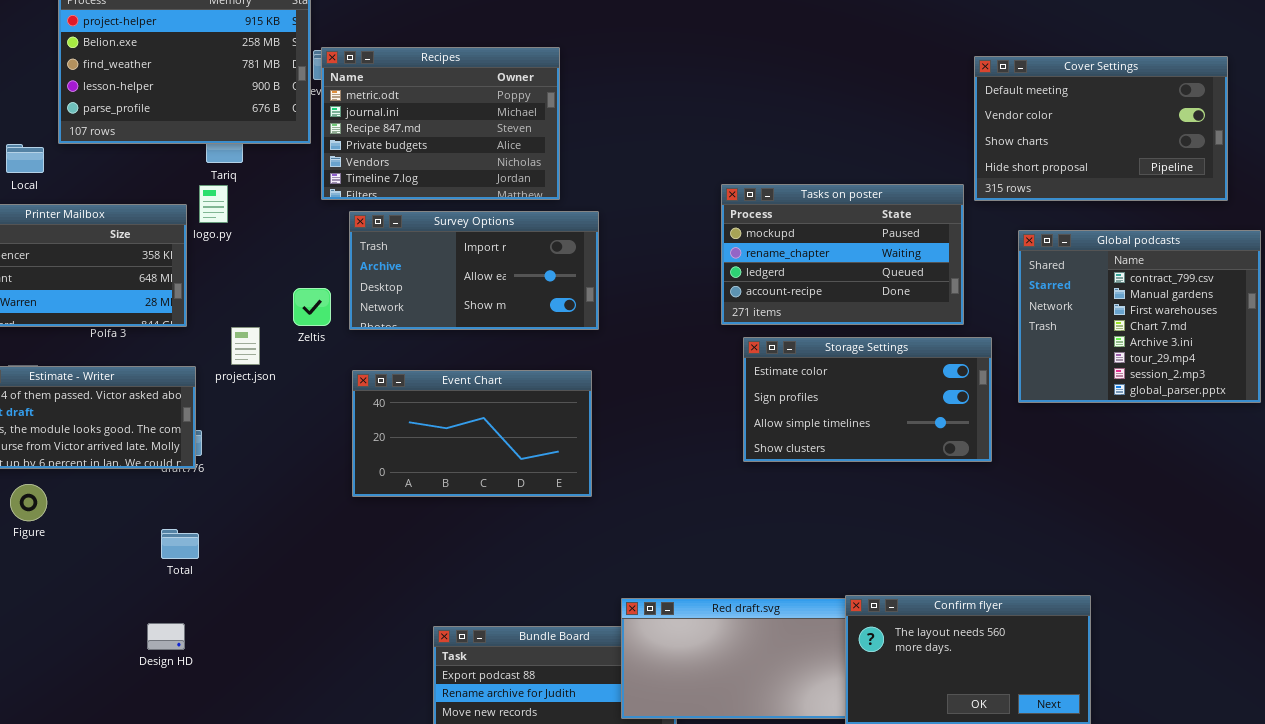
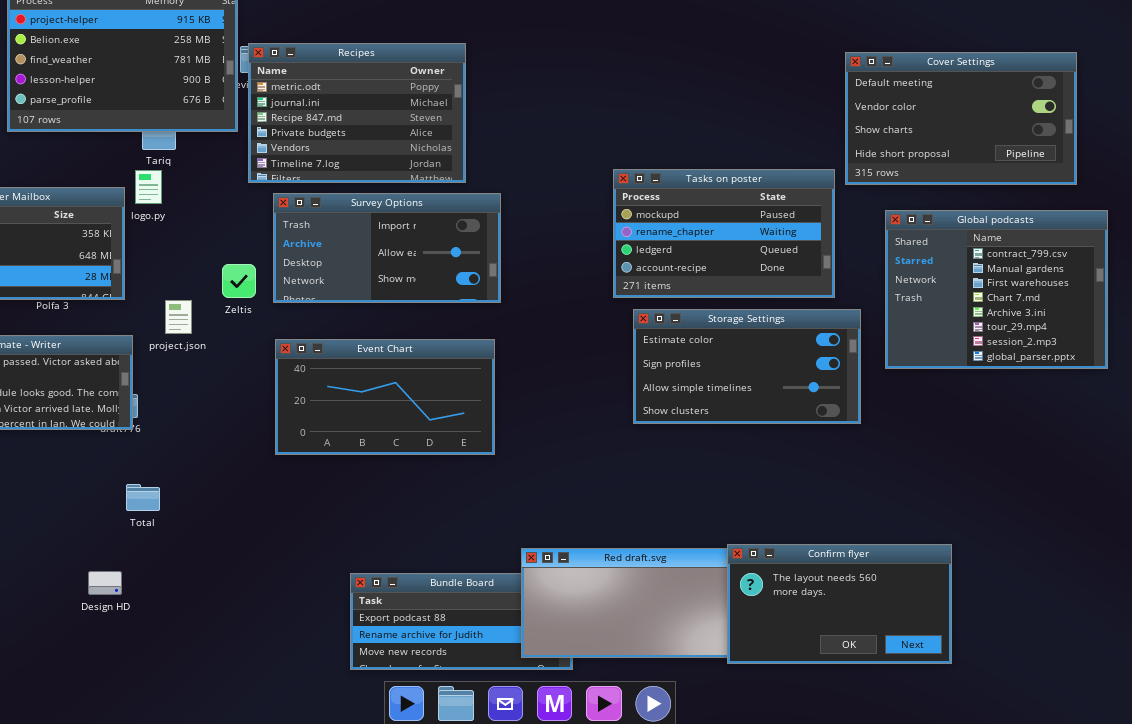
Total: [161,529,199,559] -> [126,484,160,511], moved

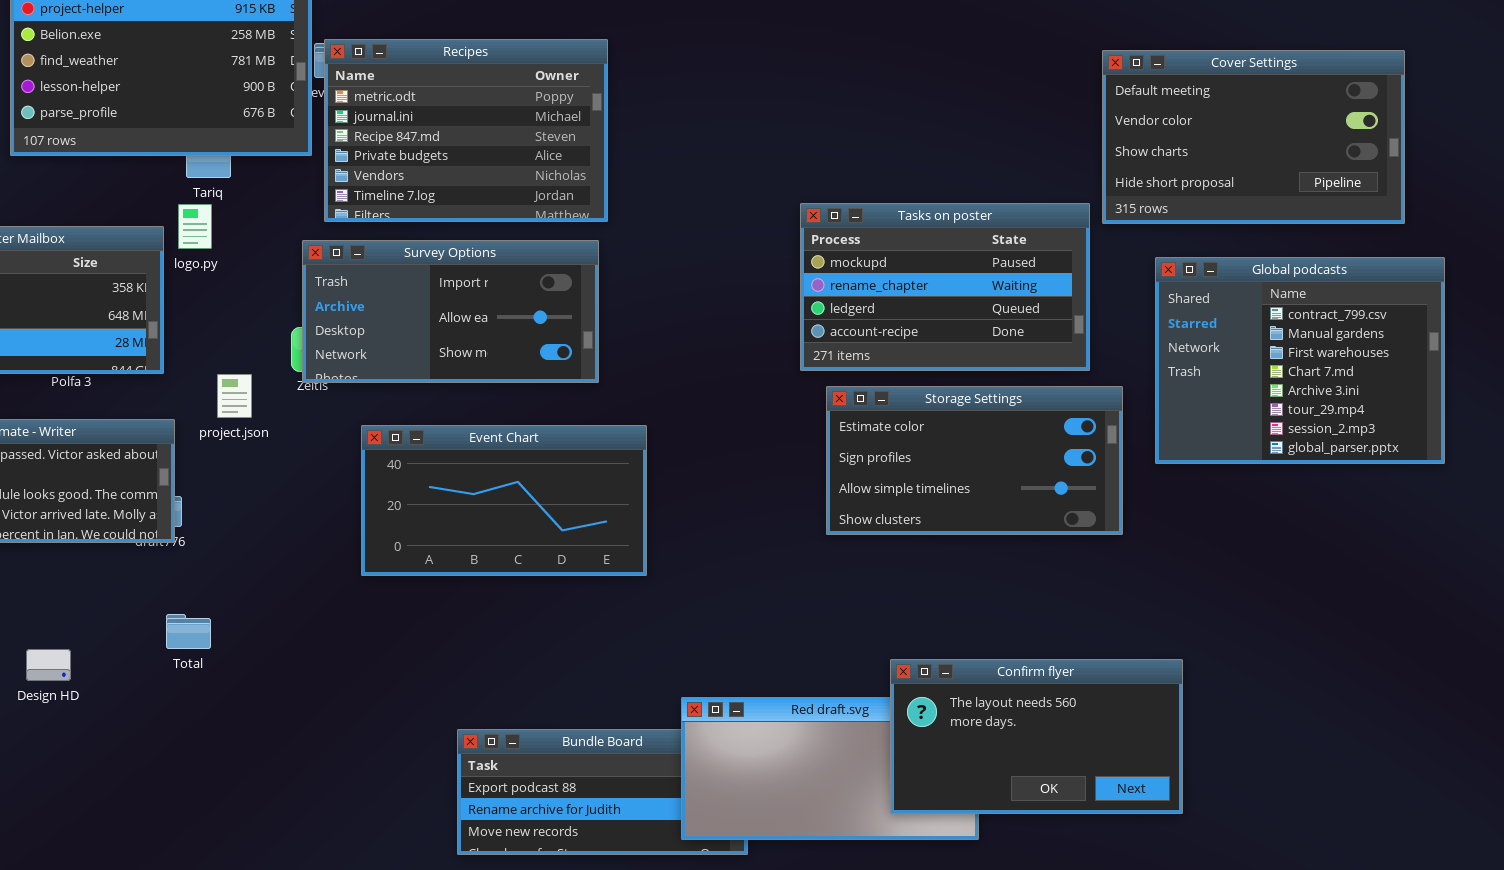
Survey Options: [273,193,501,303] -> [302,240,599,383], moved
Confirm flyer: [727,544,952,664] -> [890,659,1183,814], moved
Design HD: [88,571,122,595] -> [26,649,71,681], moved

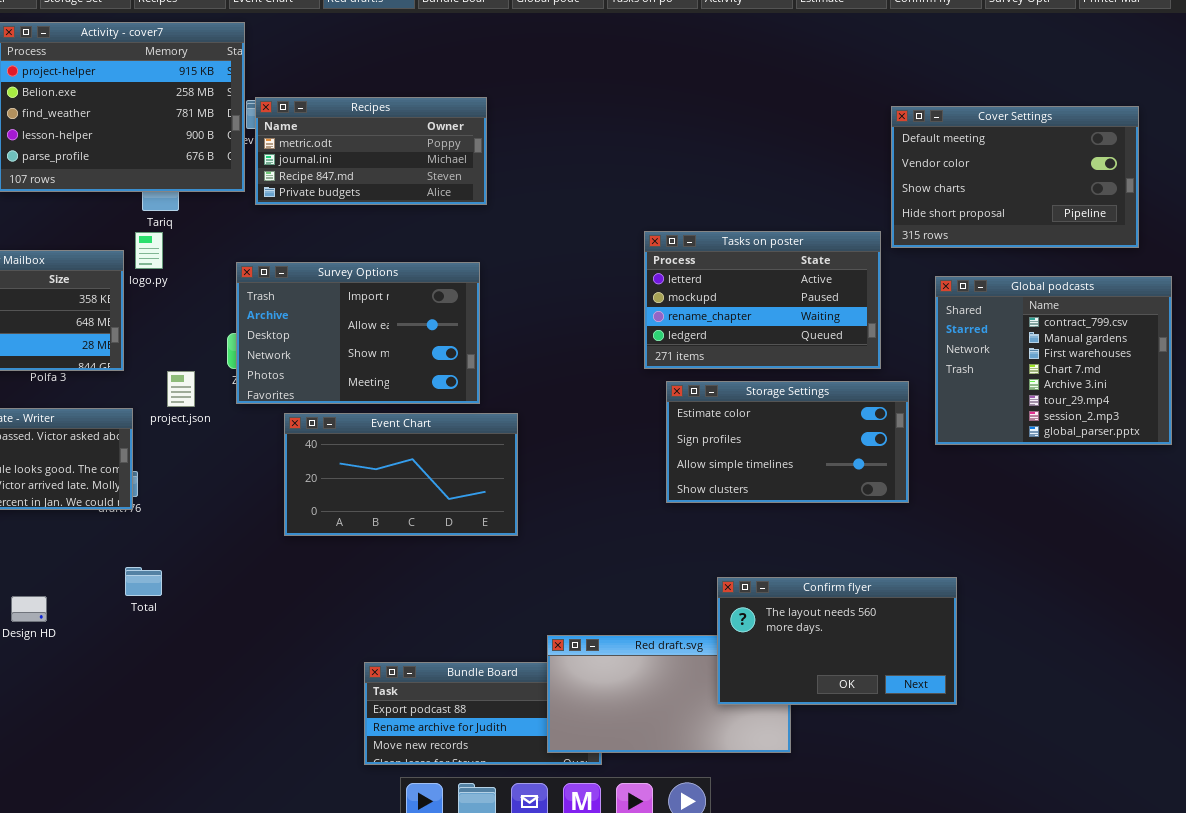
Recipes: [324,39,608,222] -> [255,97,487,205], resized
Tasks on poster: [800,203,1090,371] -> [644,231,881,369], scrolled up 1 row
Survey Options: [302,240,599,383] -> [236,262,480,404], resized
Confirm flyer: [890,659,1183,814] -> [717,577,957,705], moved

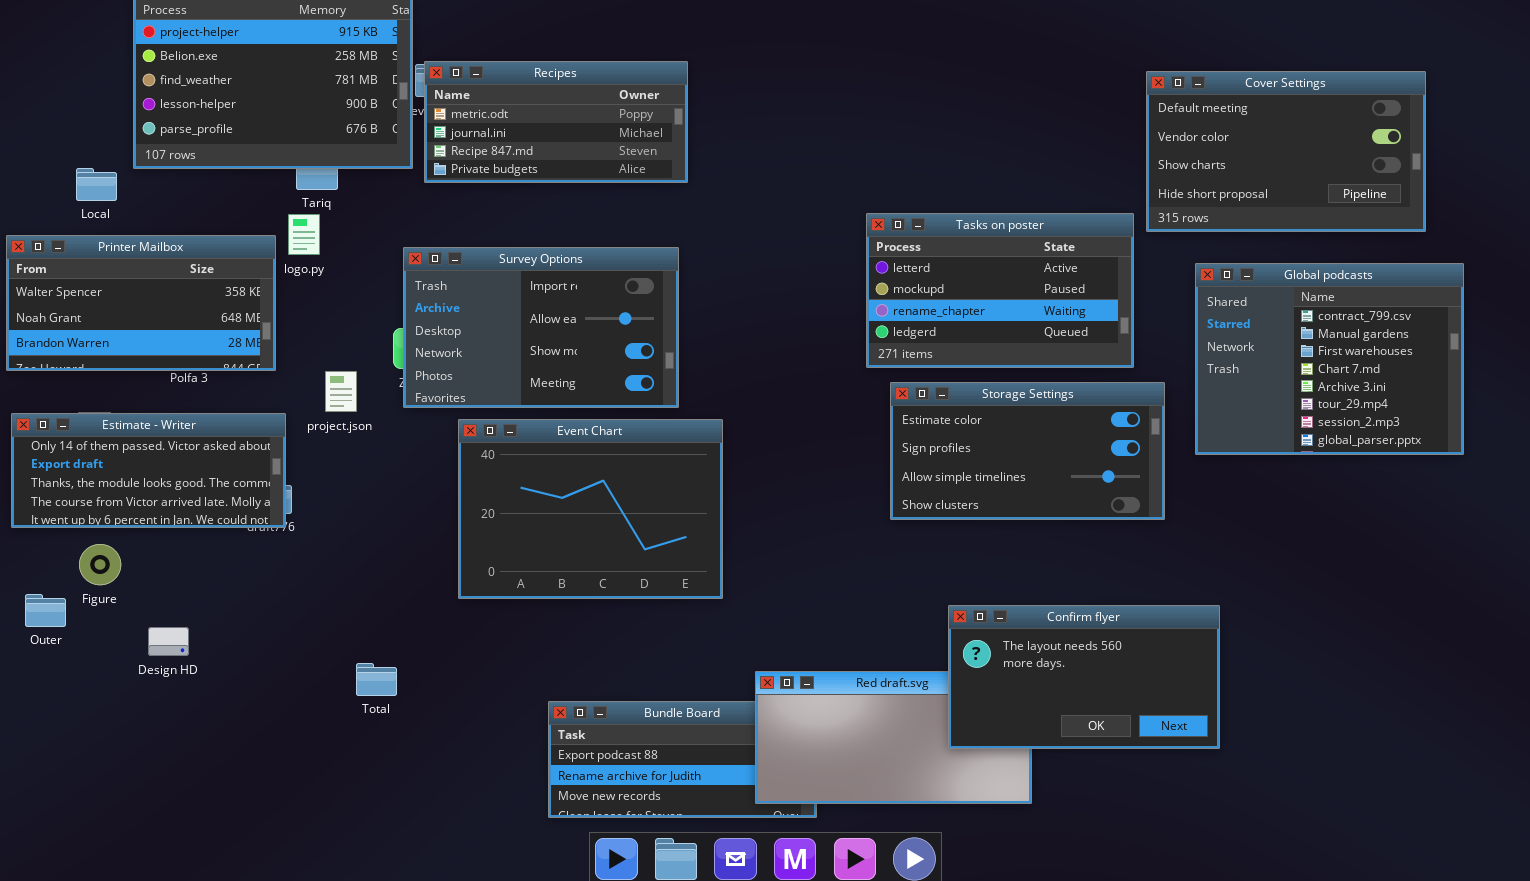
Event Chart: [284,413,518,536] -> [458,419,723,599], resized
Total: [125,567,162,596] -> [356,663,397,696], moved

